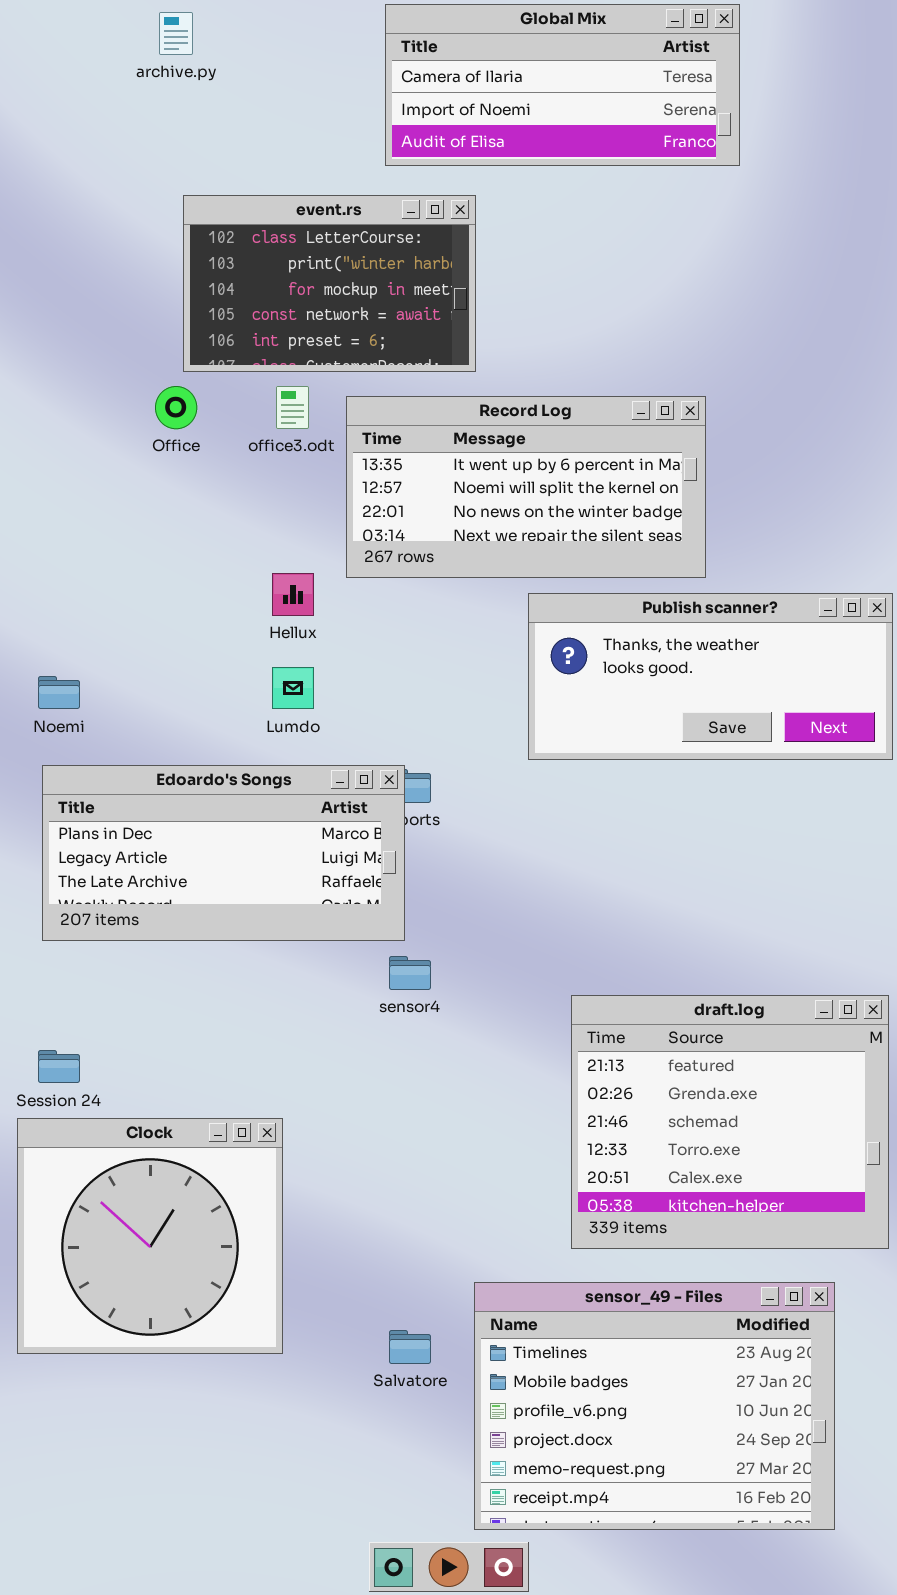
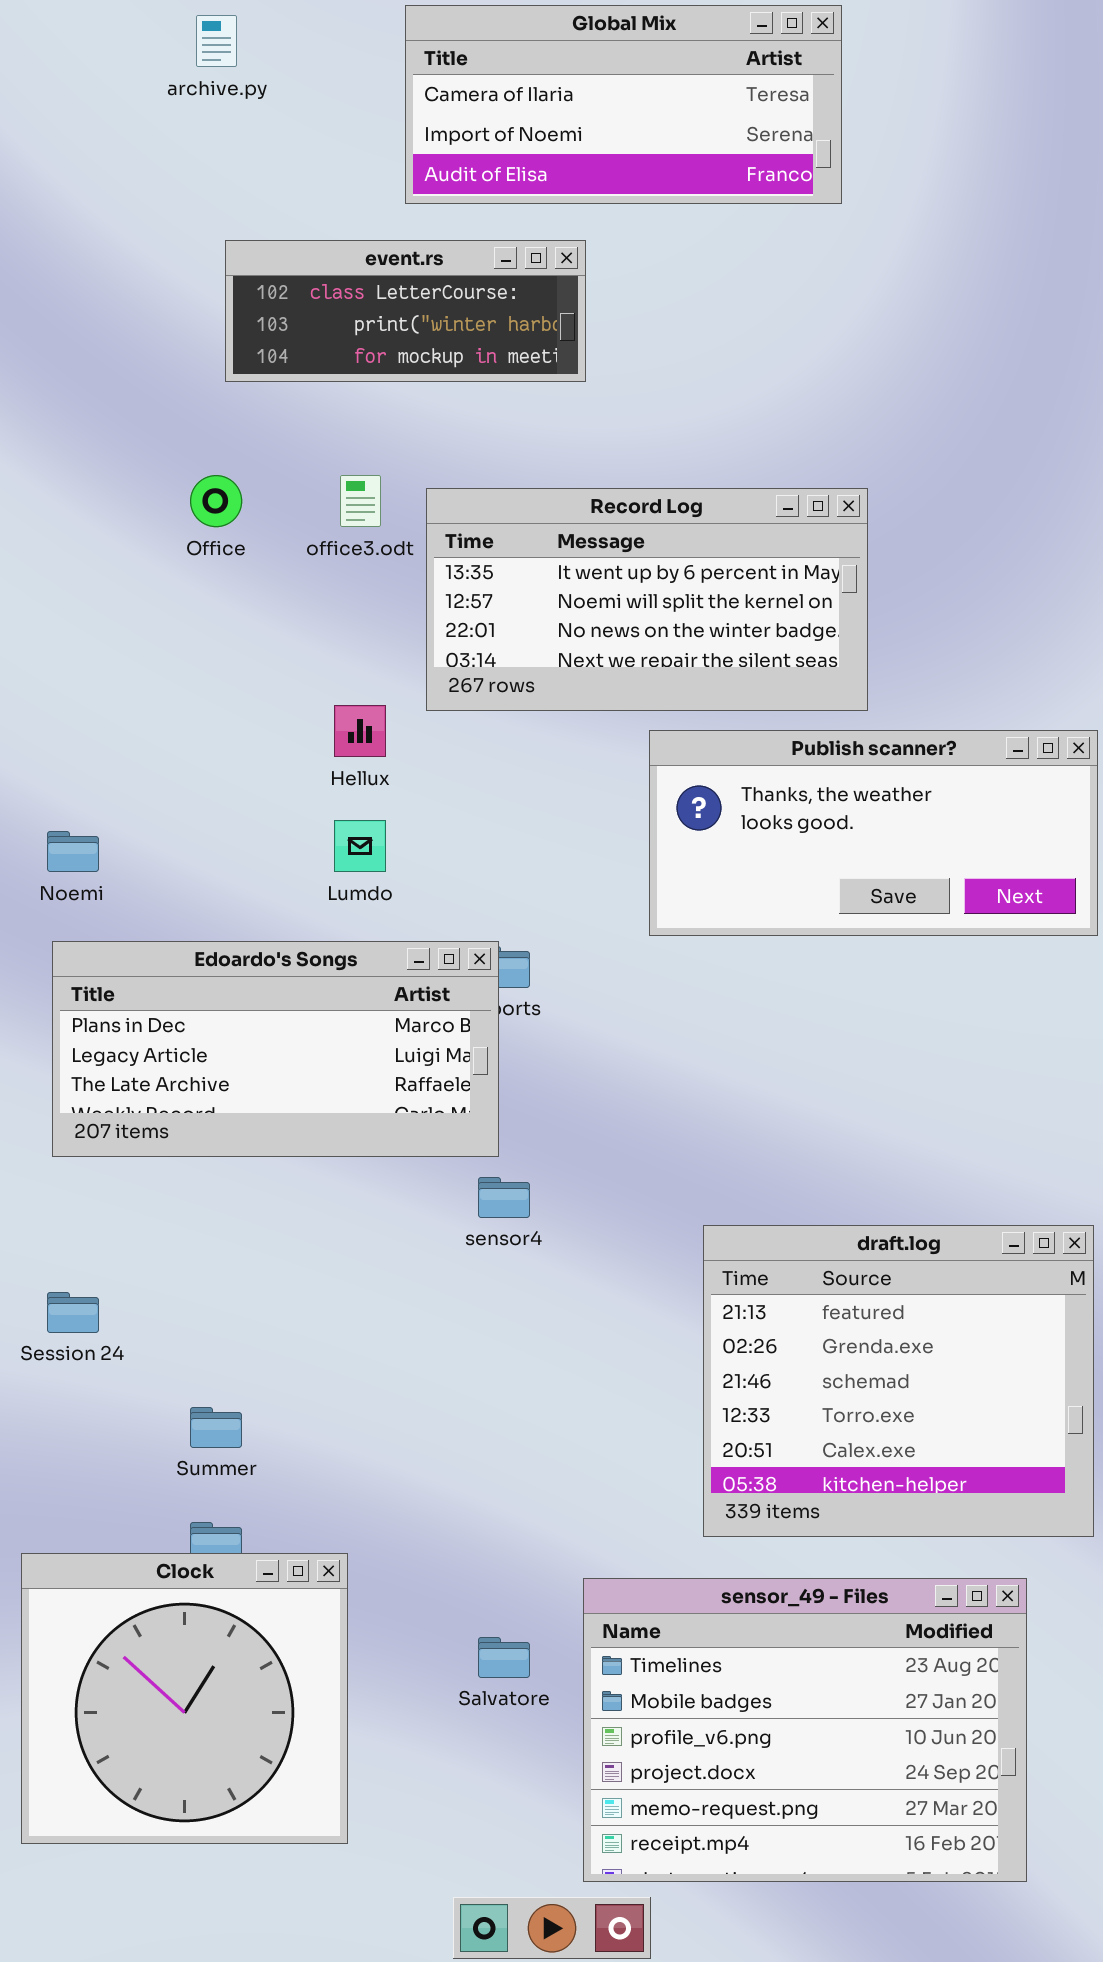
Global Mix: [385,4,740,166] -> [405,5,842,204], moved
event.rs: [183,195,476,372] -> [225,240,586,382], resized
Clock: [17,1118,283,1354] -> [21,1553,348,1844], moved

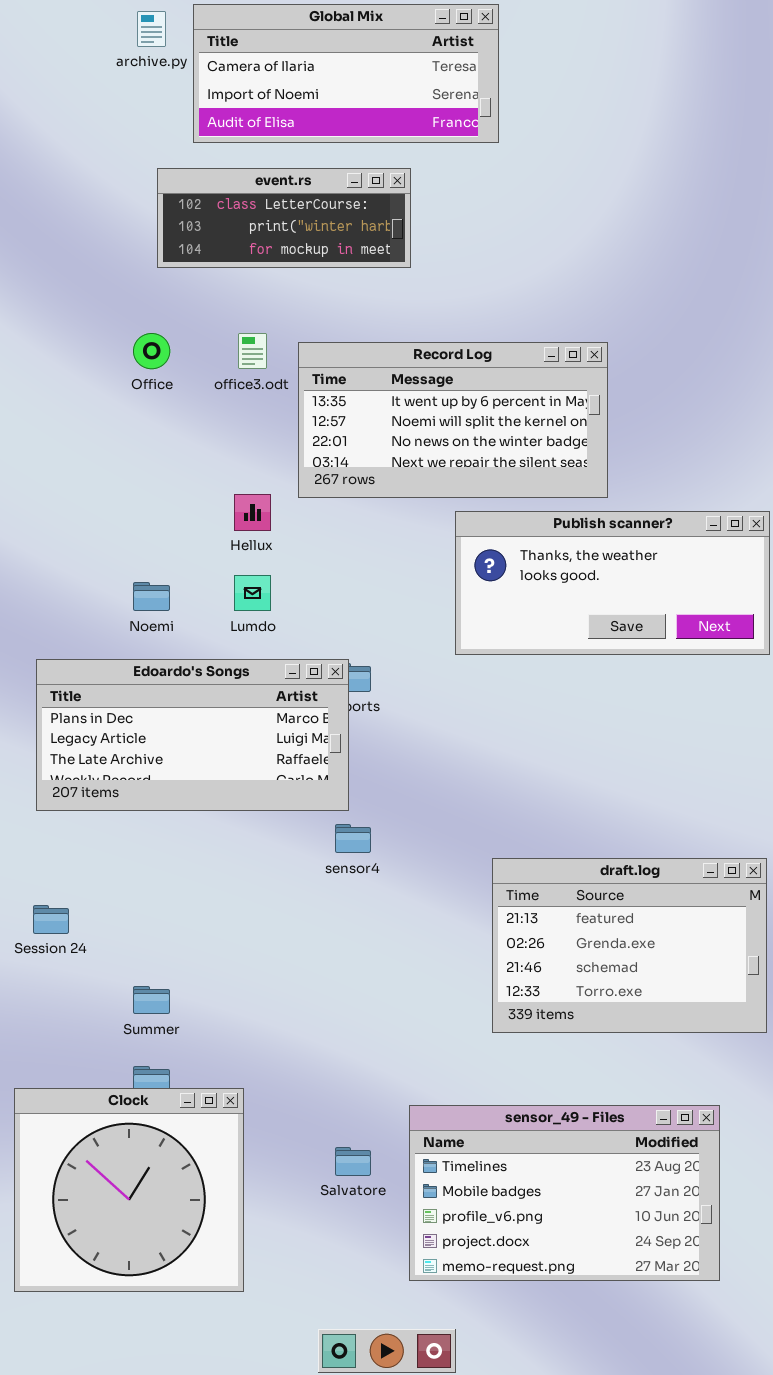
Global Mix: [405,5,842,204] -> [193,4,499,143], moved
Noemi: [47,831,99,872] -> [133,582,170,611], moved
draft.log: [703,1225,1094,1537] -> [492,858,767,1033], resized
sensor_49 - Files: [583,1578,1027,1882] -> [409,1105,720,1281], resized

